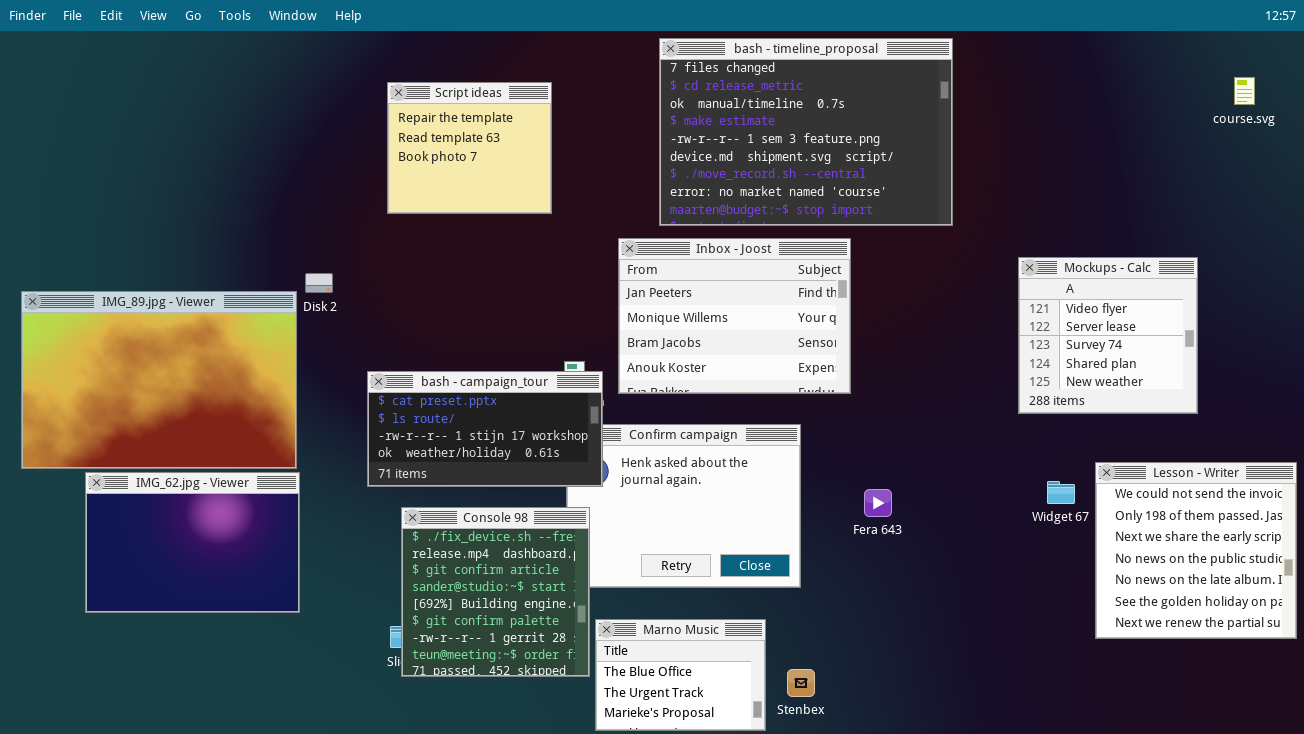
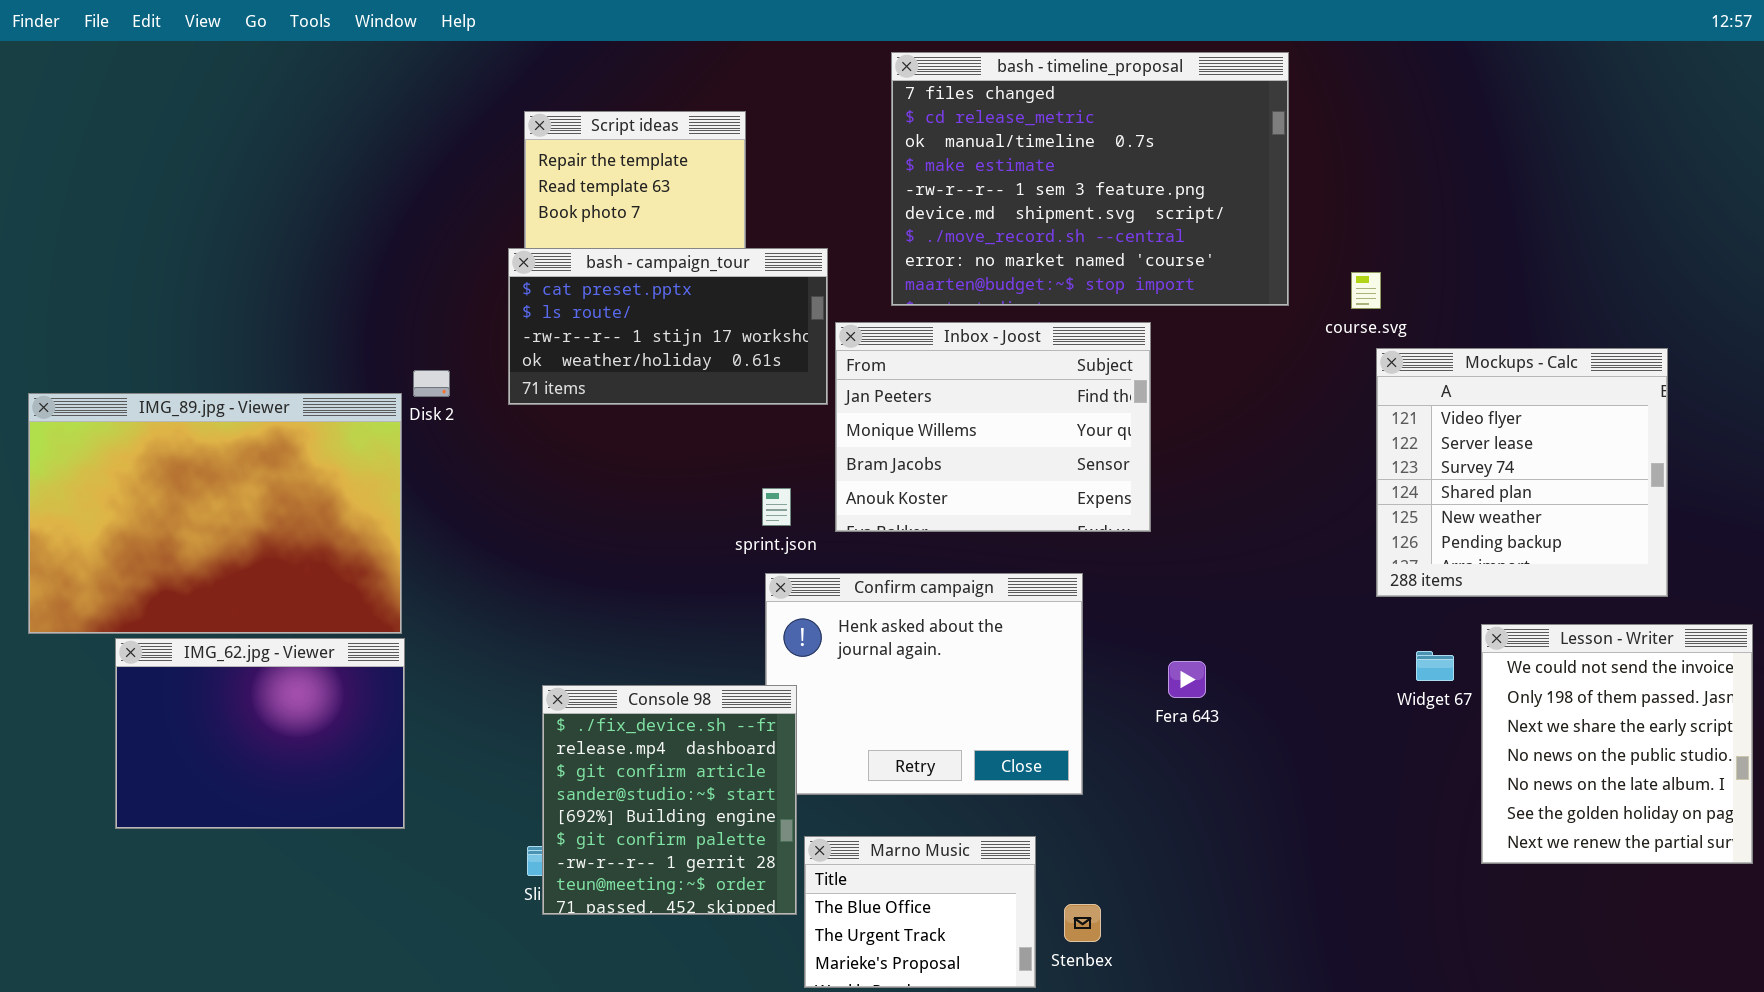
course.svg: [1234,77,1255,105] -> [1351,272,1381,309], moved
Mockups - Calc: [1018,257,1198,414] -> [1376,348,1668,597], resized
bash - campaign_tour: [367,371,603,487] -> [508,248,828,405], moved

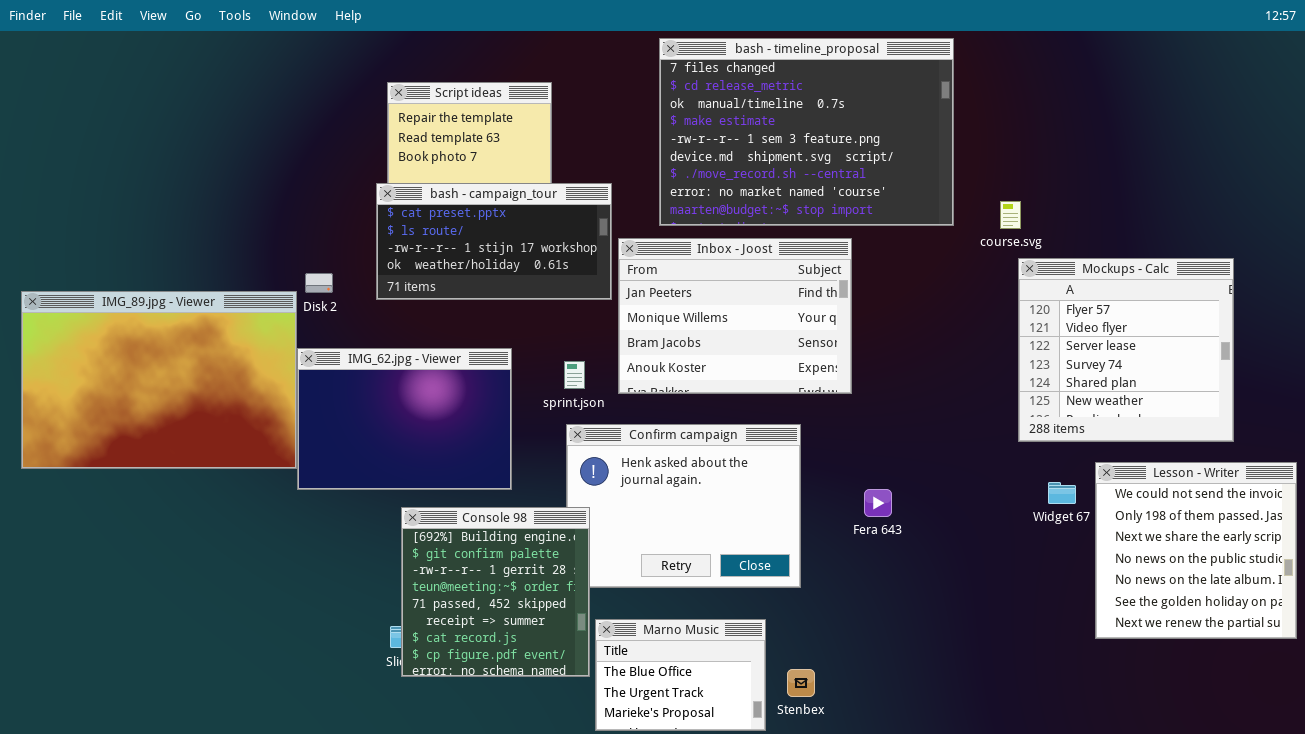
Mockups - Calc: [1376,348,1668,597] -> [1018,258,1234,442], scrolled up 1 row
IMG_62.jpg - Viewer: [115,638,405,829] -> [297,348,512,490], moved
Console 98: [542,685,797,915] -> [401,507,590,677], scrolled down 4 rows

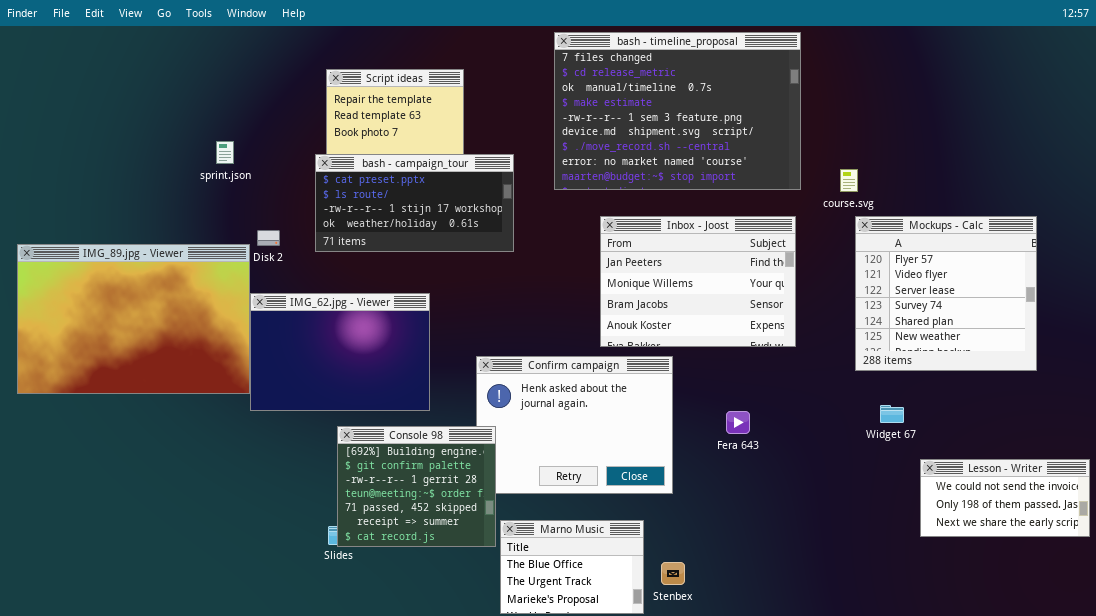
Inbox - Joost: [618,238,852,394] -> [600,216,796,347], moved
sprint.json: [564,361,585,389] -> [216,141,234,164], moved
Lesson - Writer: [1095,462,1297,639] -> [920,459,1090,537], resized
Console 98: [401,507,590,677] -> [337,426,496,547], resized

